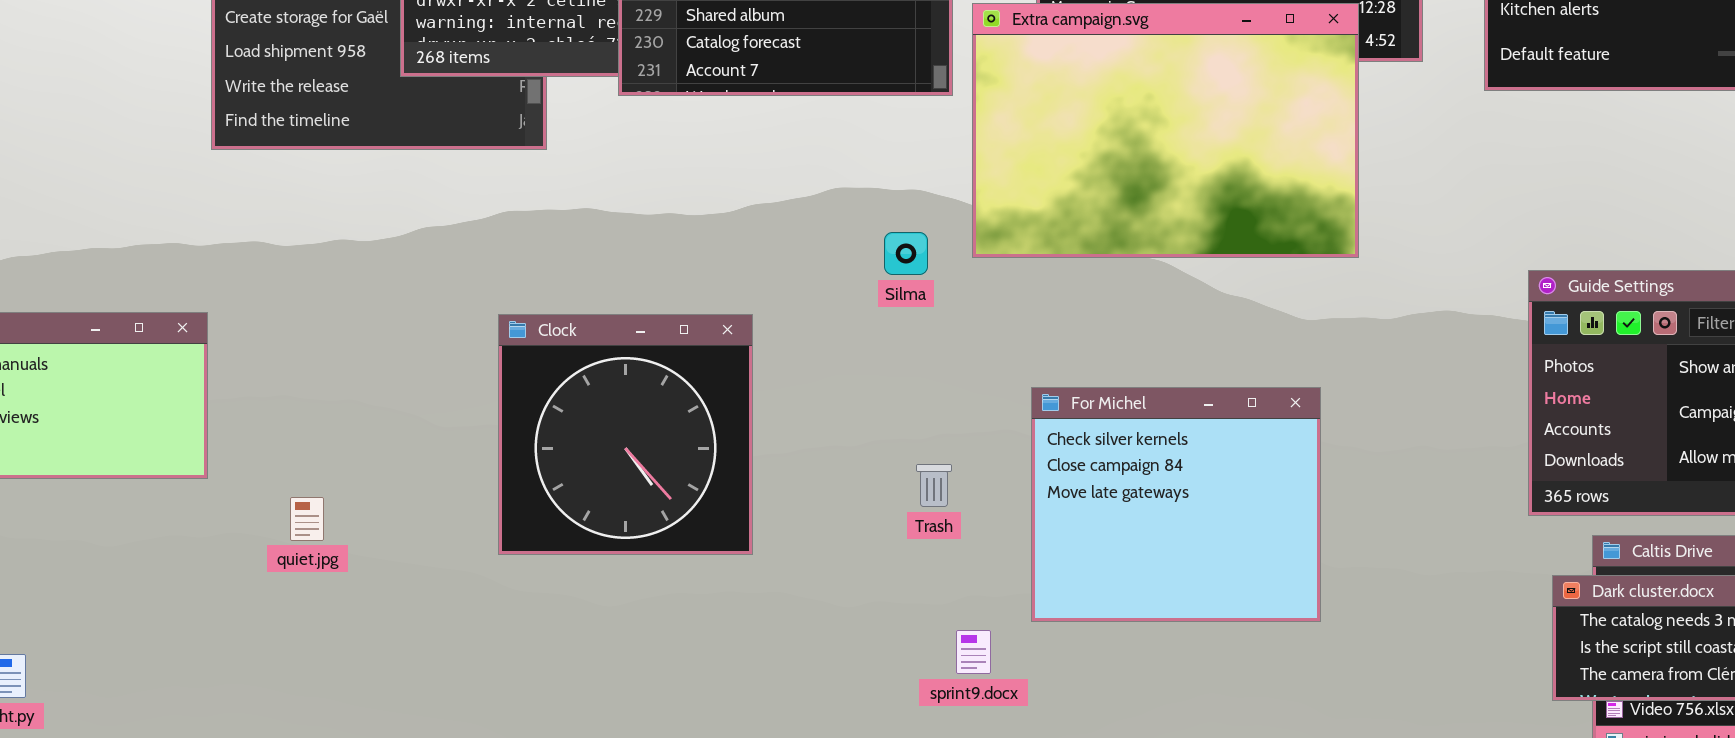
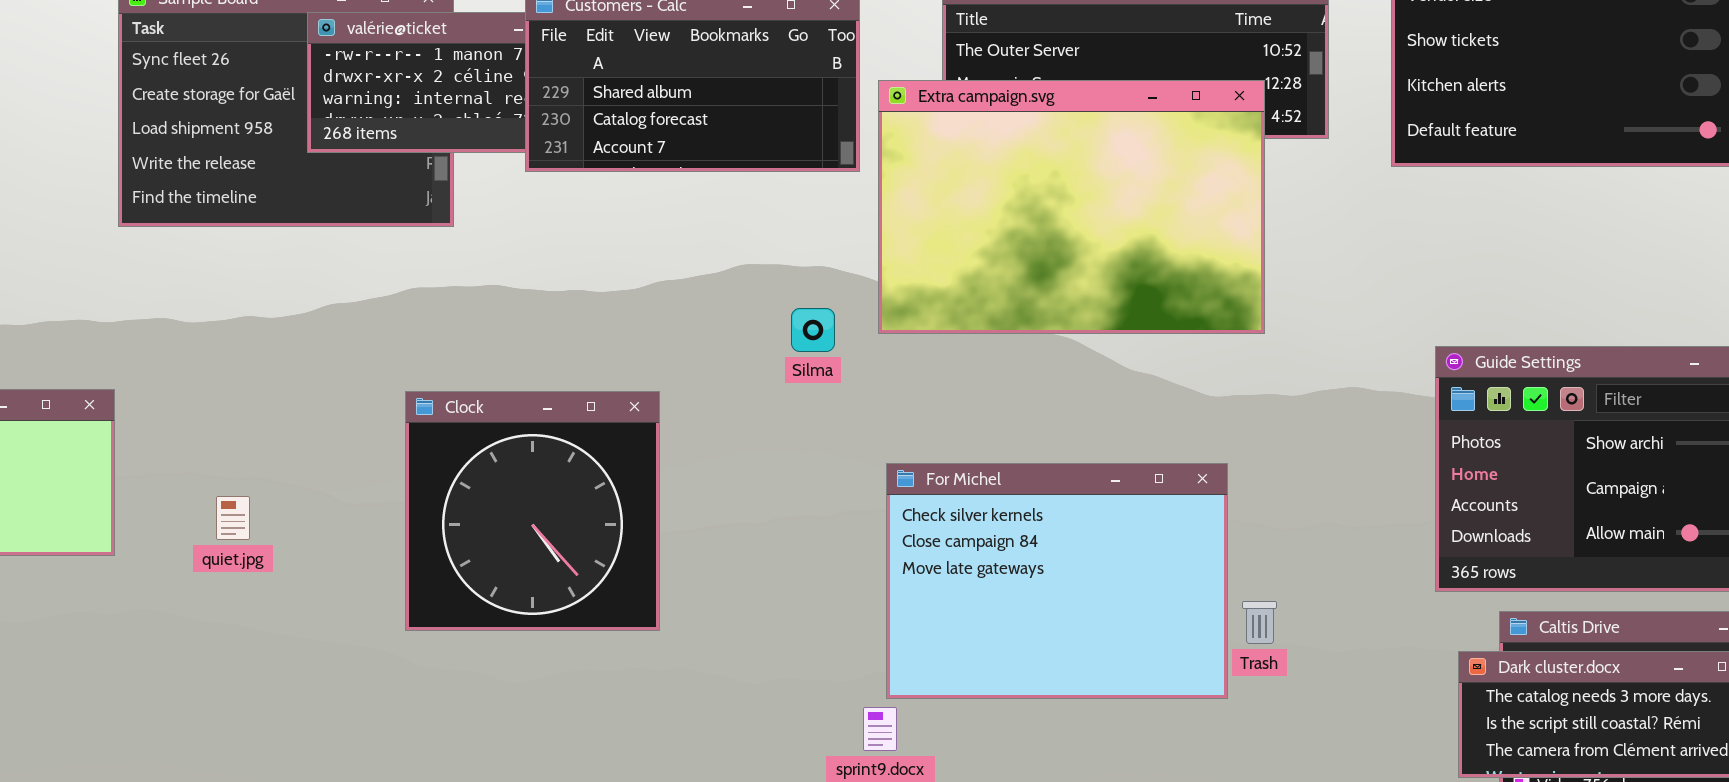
For Michel: [1031,387,1321,622] -> [886,463,1228,699], resized
Trash: [916,464,952,507] -> [1242,601,1277,644], moved
quiet.jpg: [290,497,324,541] -> [216,496,250,540], moved

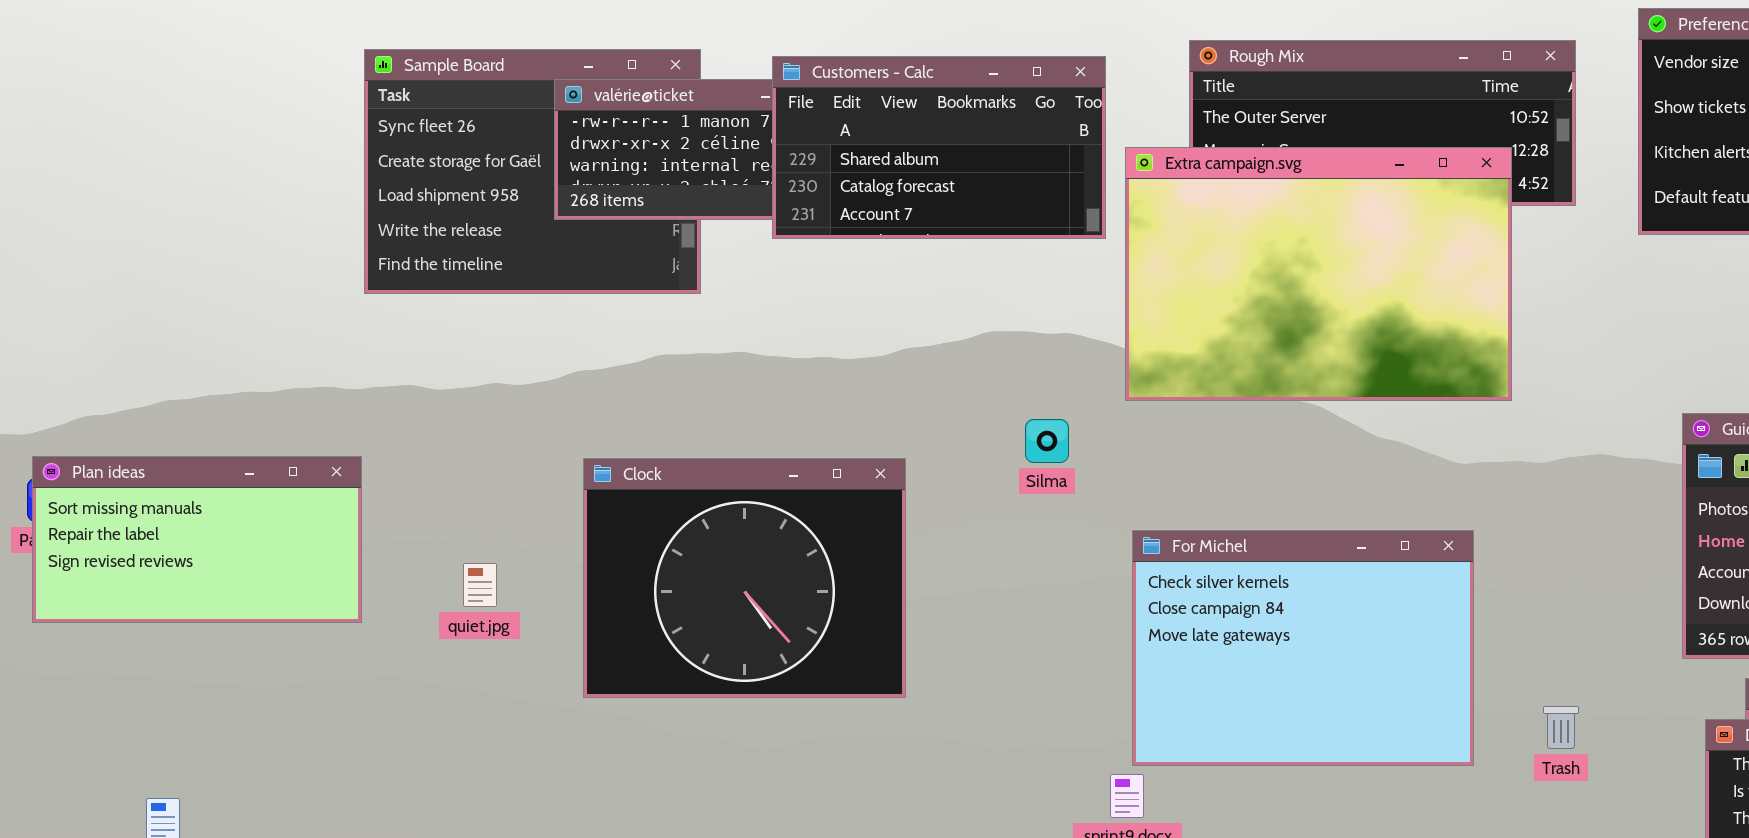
Silma: [791,308,835,352] -> [1025,419,1069,463], moved
Clock: [405,391,660,631] -> [583,458,906,698], resized
Trash: [1242,601,1277,644] -> [1543,706,1579,749], moved

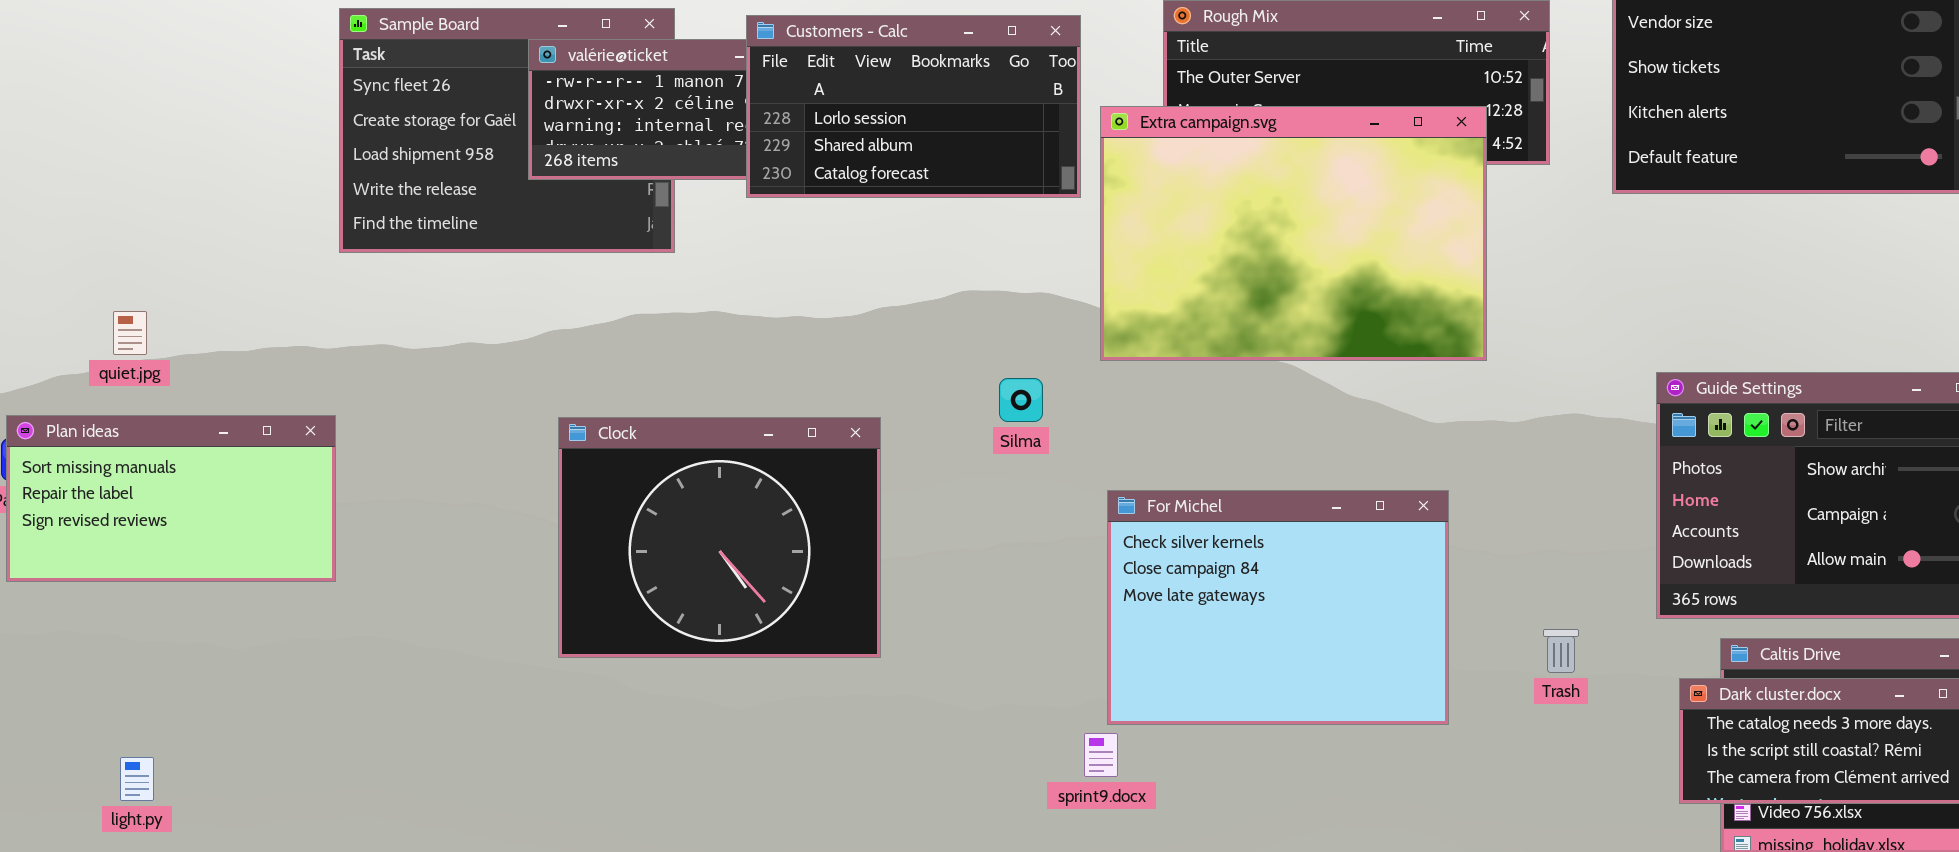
Customers - Calc: [772,56,1106,239] -> [746,15,1081,198], scrolled up 1 row
quiet.jpg: [463,563,497,607] -> [113,311,147,355], moved
Trash: [1543,706,1579,749] -> [1543,629,1579,673], moved

